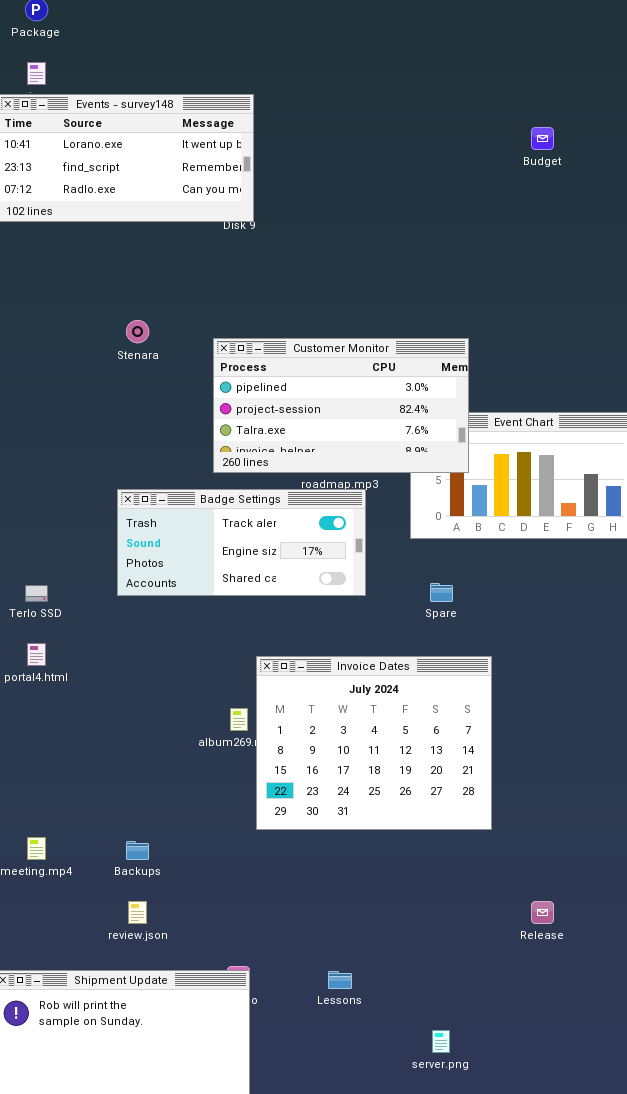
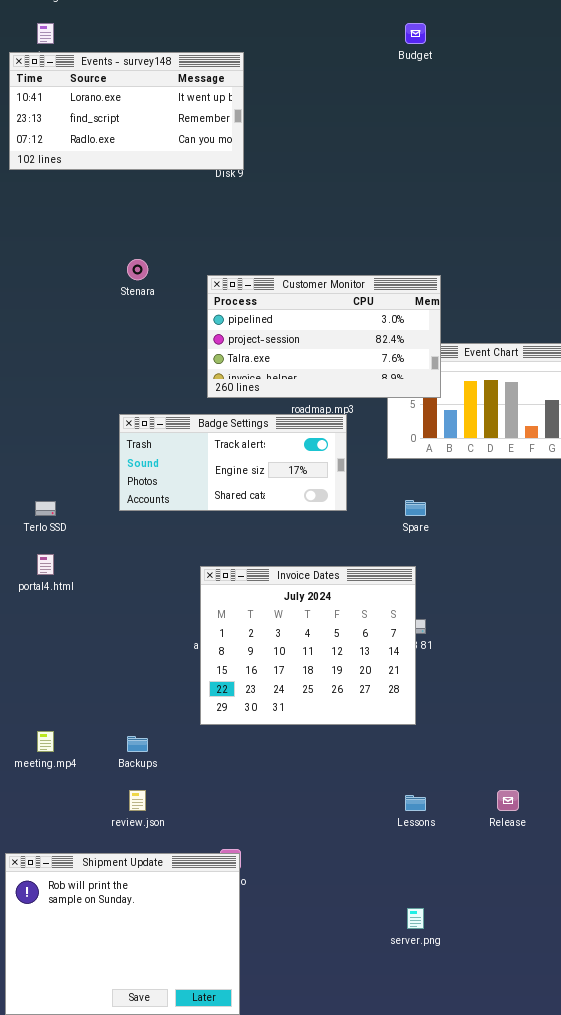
Budget: [531,127,554,150] -> [405,23,426,44], moved
Invoice Dates: [256,656,492,830] -> [200,566,416,725], moved
Lessons: [328,971,352,989] -> [405,795,426,811], moved

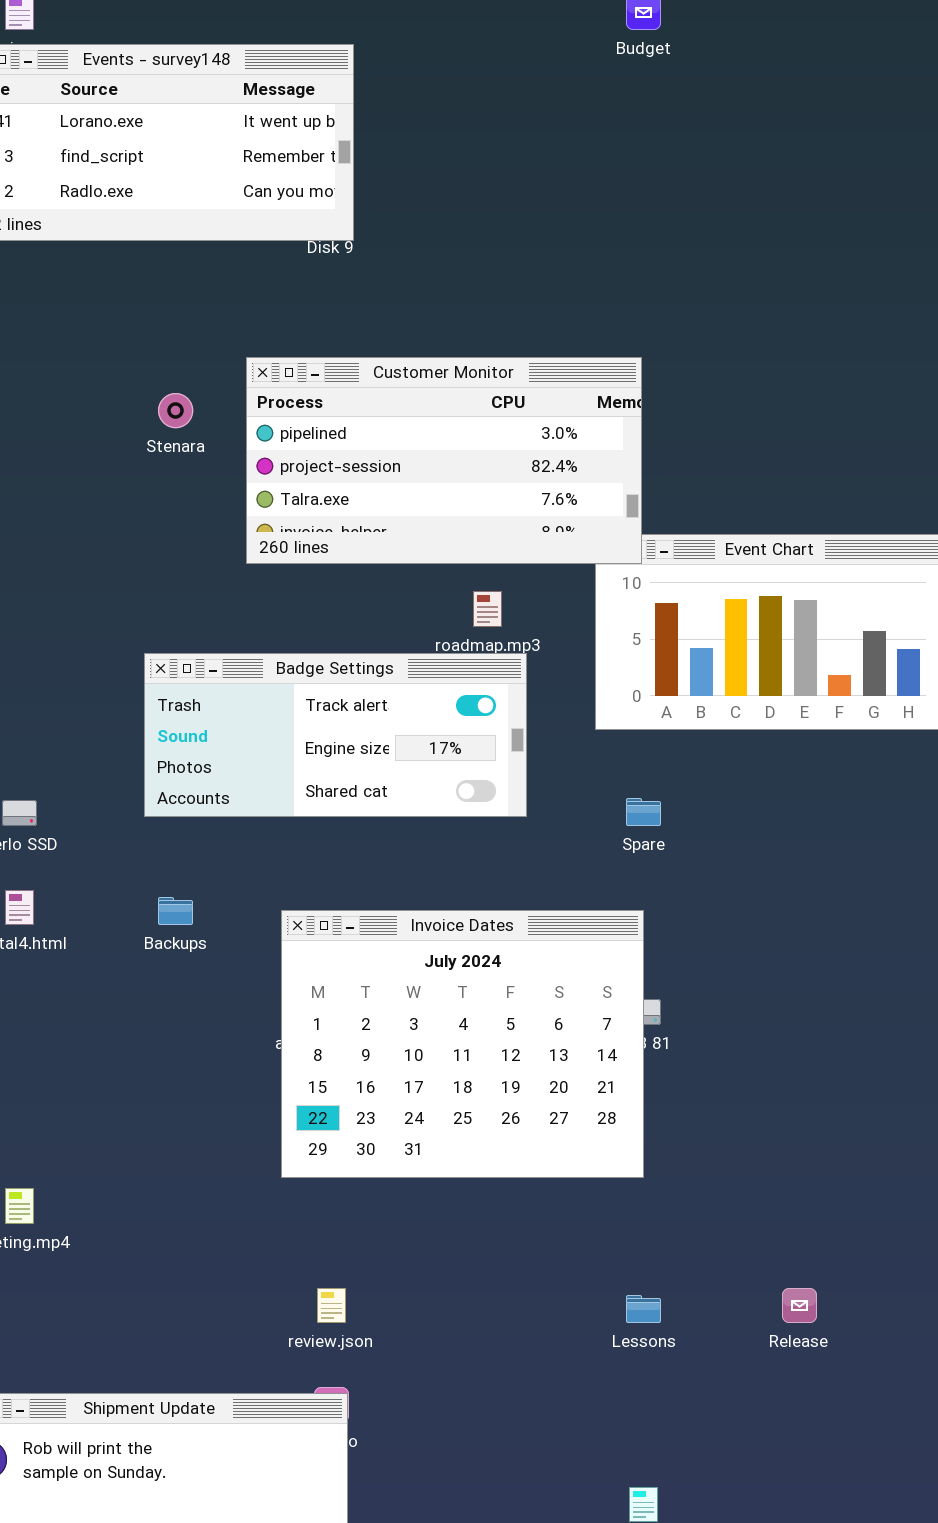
Customer Monitor: [207,275,441,398] -> [246,357,642,564], moved
Backups: [127,736,148,752] -> [158,897,193,925], moved
review.json: [129,790,146,811] -> [317,1288,346,1323], moved

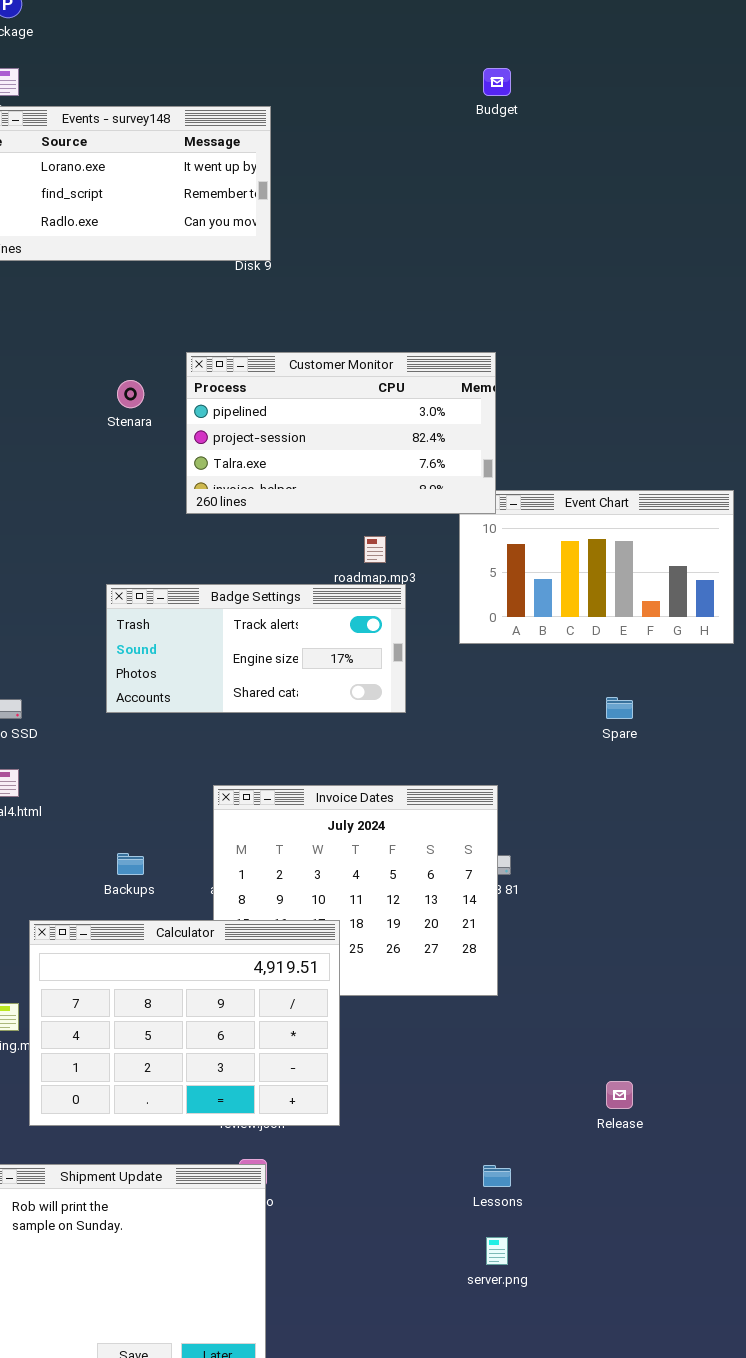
Spare: [626,798,661,826] -> [606,697,633,719], moved
Backups: [158,897,193,925] -> [117,853,144,875], moved
Calculator: none -> [29,920,340,1126], opened
Lessons: [626,1295,661,1323] -> [483,1165,511,1187], moved

